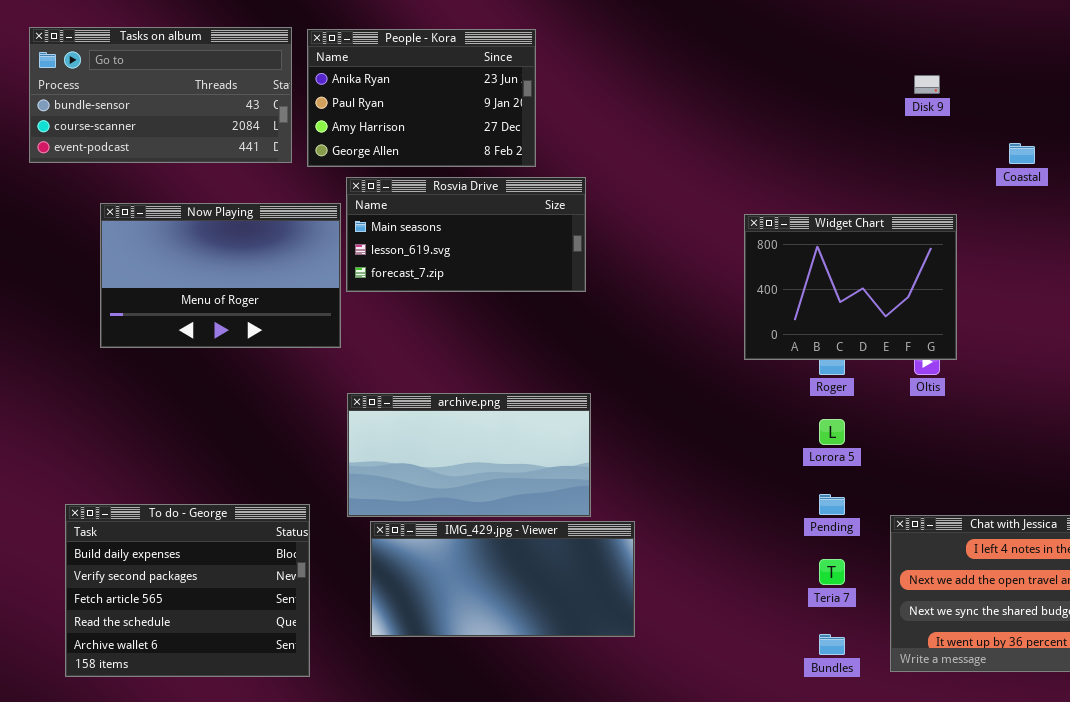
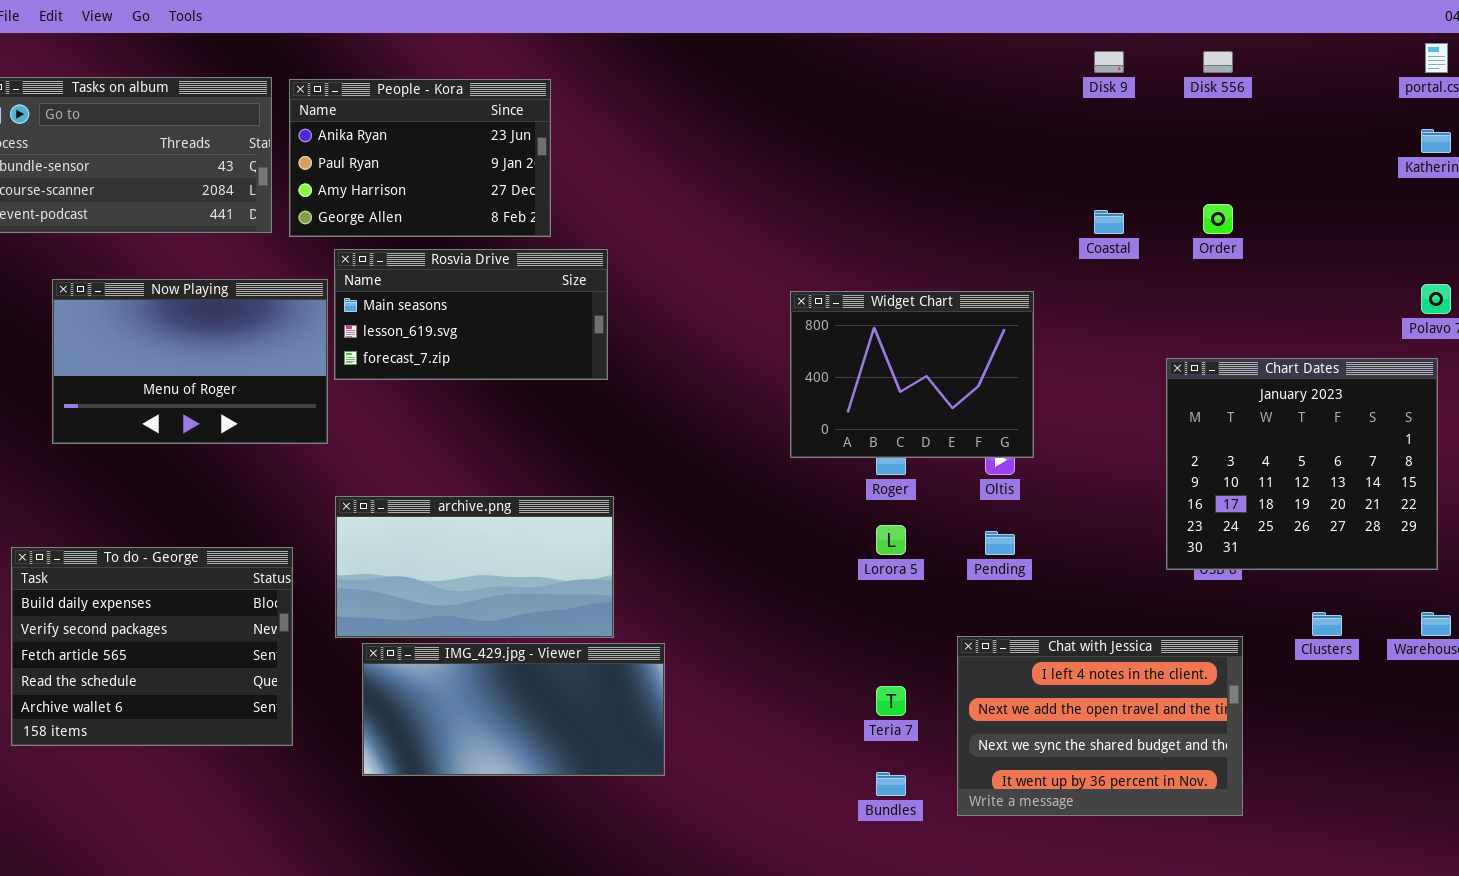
Disk 9: [914,75,940,94] -> [1094,51,1124,73], moved
Pending: [819,494,845,515] -> [985,531,1015,555], moved
To do - George: [65,504,310,677] -> [11,547,293,746], moved

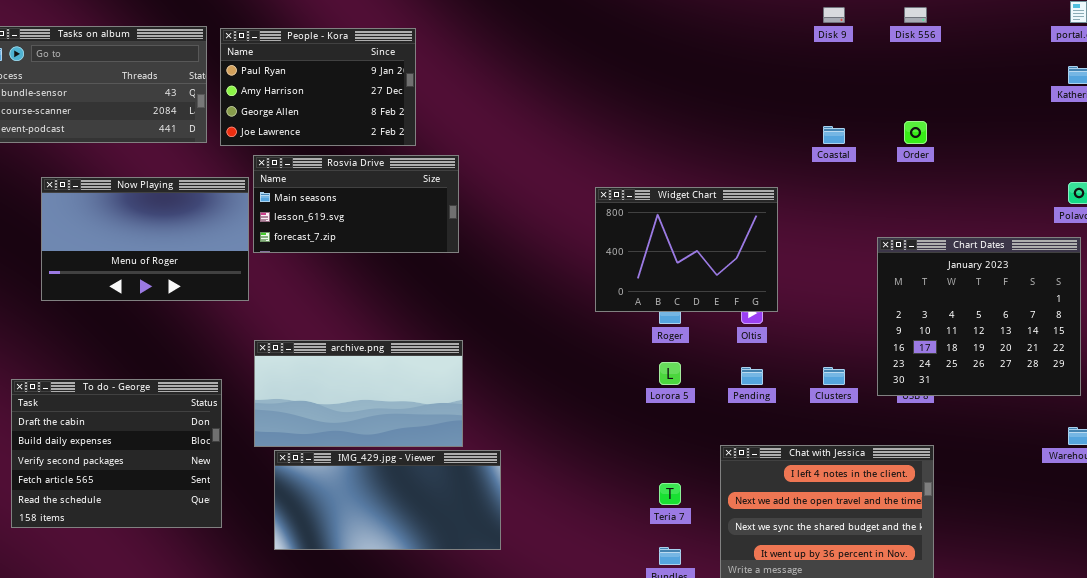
People - Kora: [289,79,551,237] -> [220,28,416,146], scrolled down 1 row
To do - George: [11,547,293,746] -> [11,379,222,528], scrolled up 1 row
Clusters: [1312,612,1342,636] -> [823,367,845,385], moved

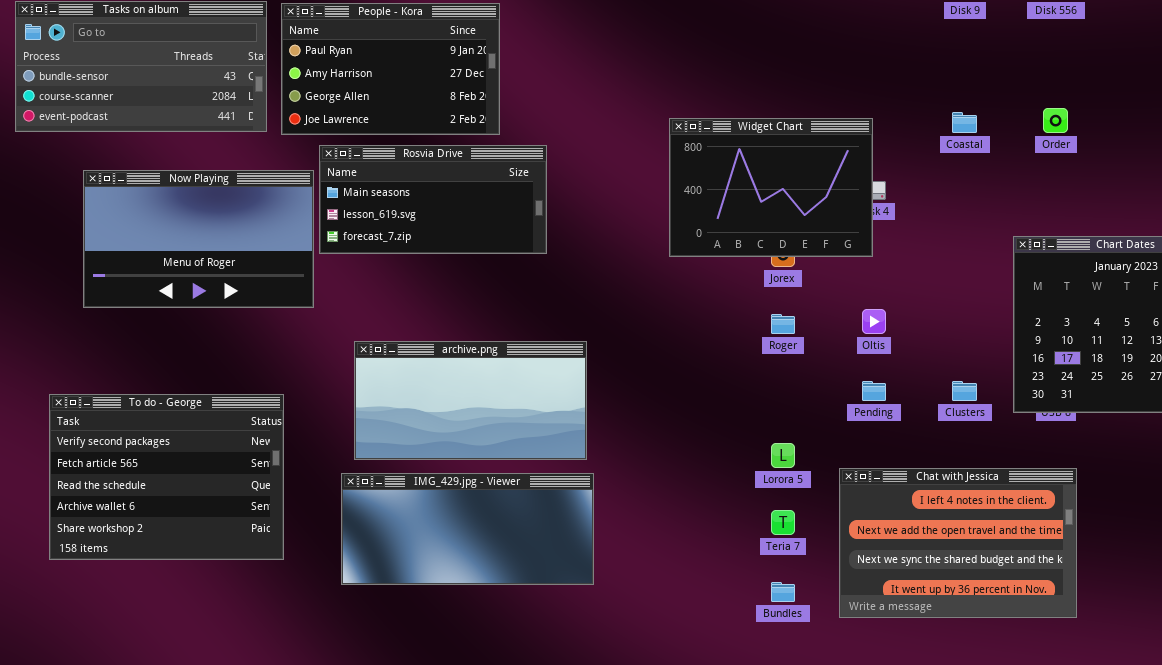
Widget Chart: [595,187,778,312] -> [669,118,873,257], moved
archive.png: [254,340,463,447] -> [354,341,587,460], moved
Lorora 5: [659,362,681,385] -> [771,443,795,468], moved
To do - George: [11,379,222,528] -> [49,394,284,560], scrolled down 2 rows

